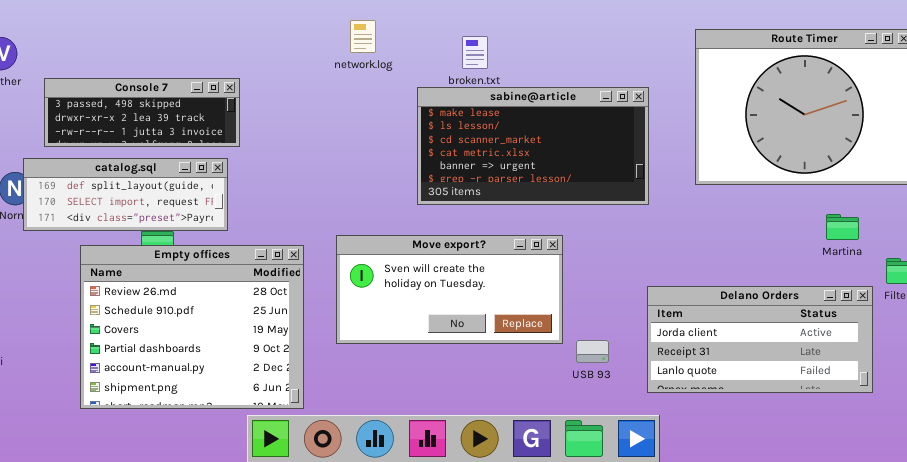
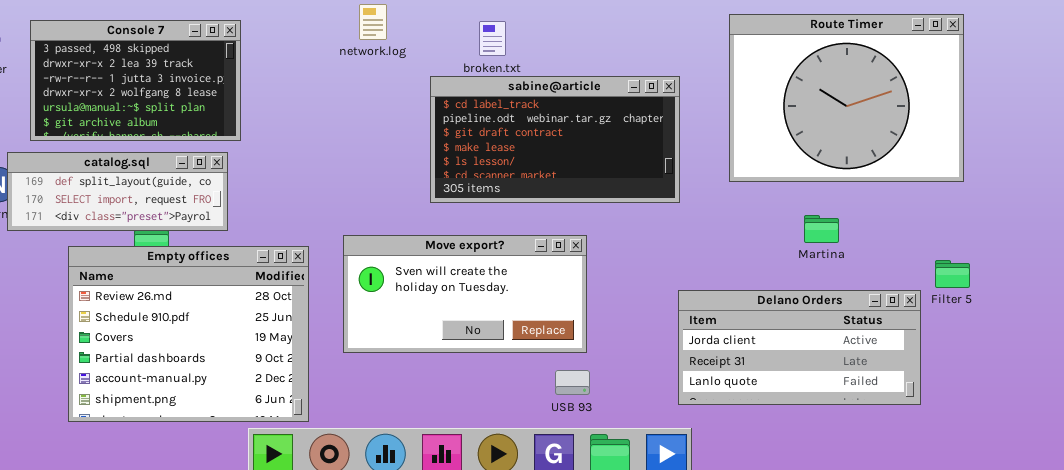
Console 7: [44,78,240,147] -> [30,20,241,141], resized
sabine@article: [417,87,649,205] -> [430,76,680,203], scrolled up 3 rows
Martina: [826,214,859,240] -> [804,215,839,243], moved
USB 93: [576,340,609,363] -> [555,370,590,395], moved

